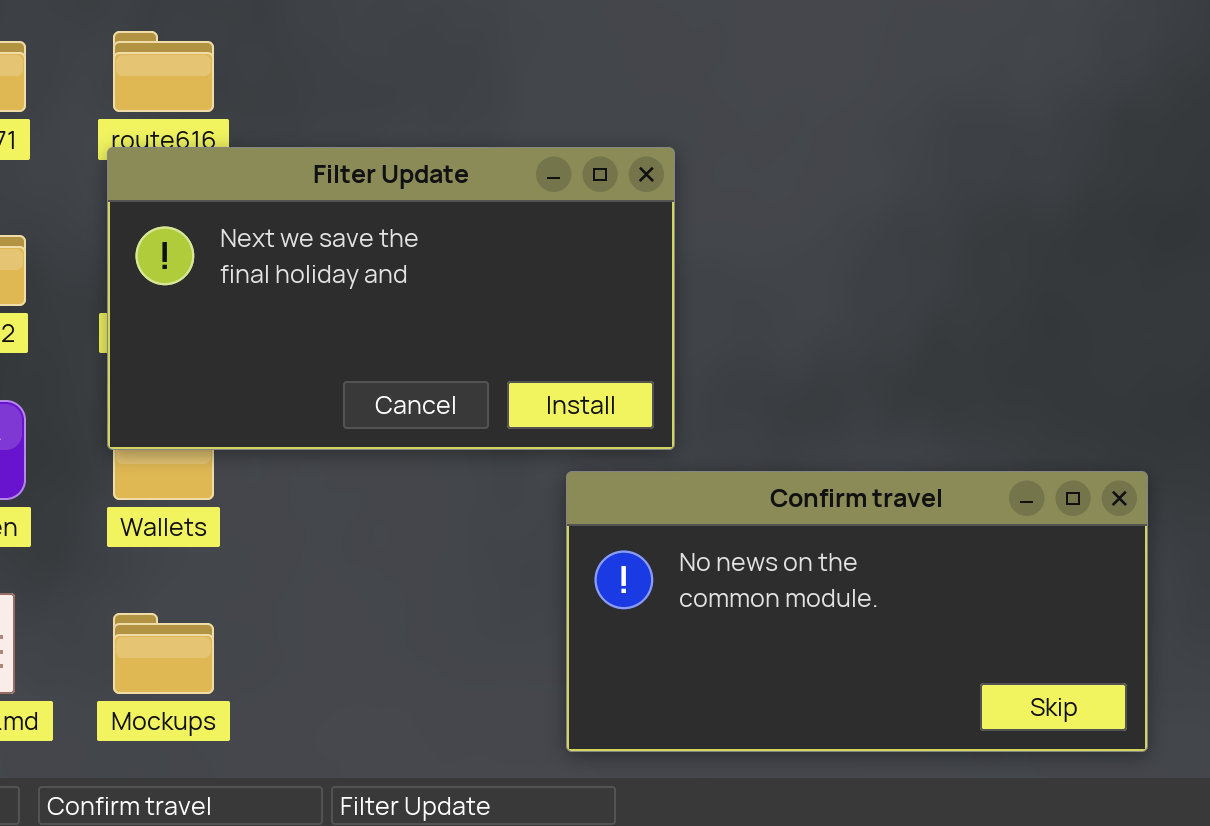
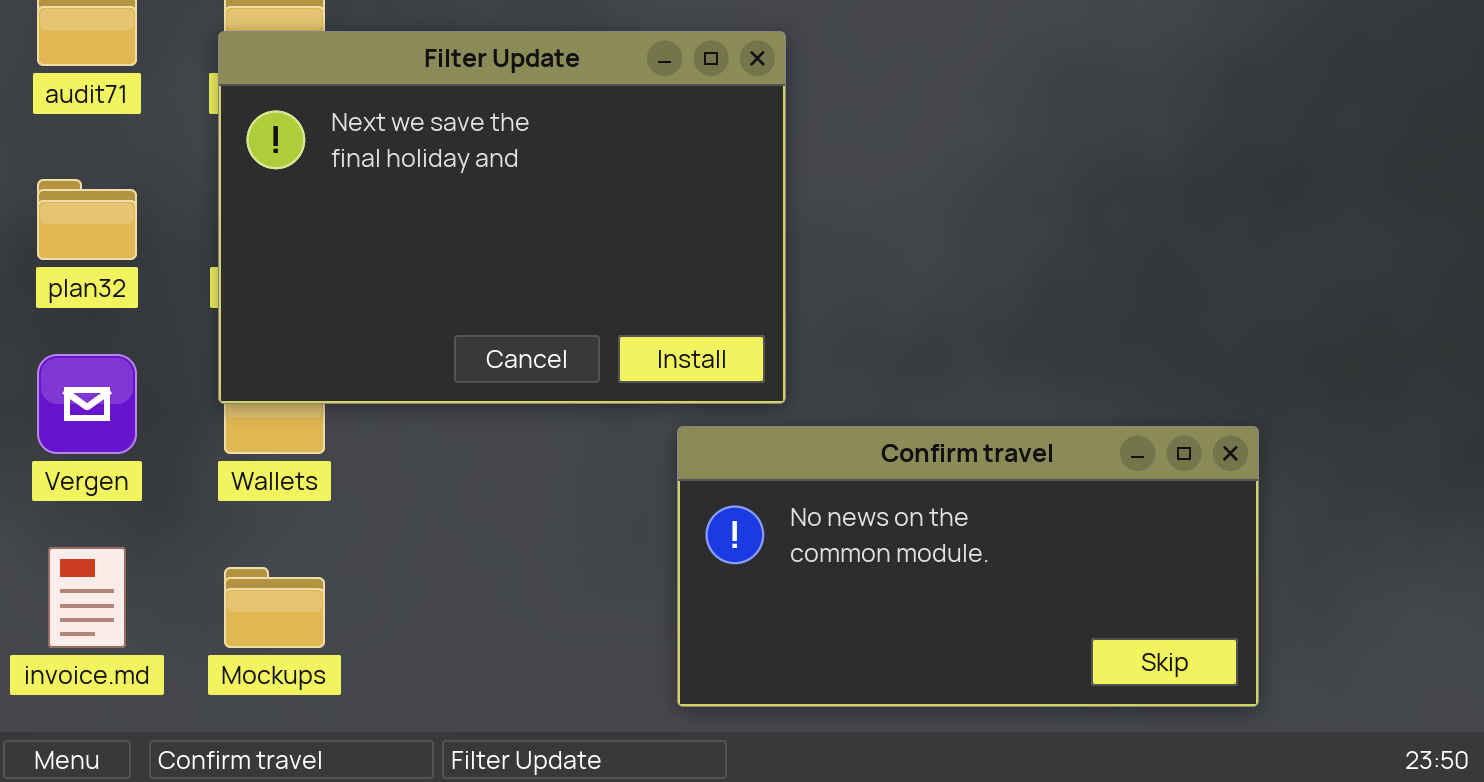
Filter Update: [107,147,675,450] -> [218,31,786,404], resized

